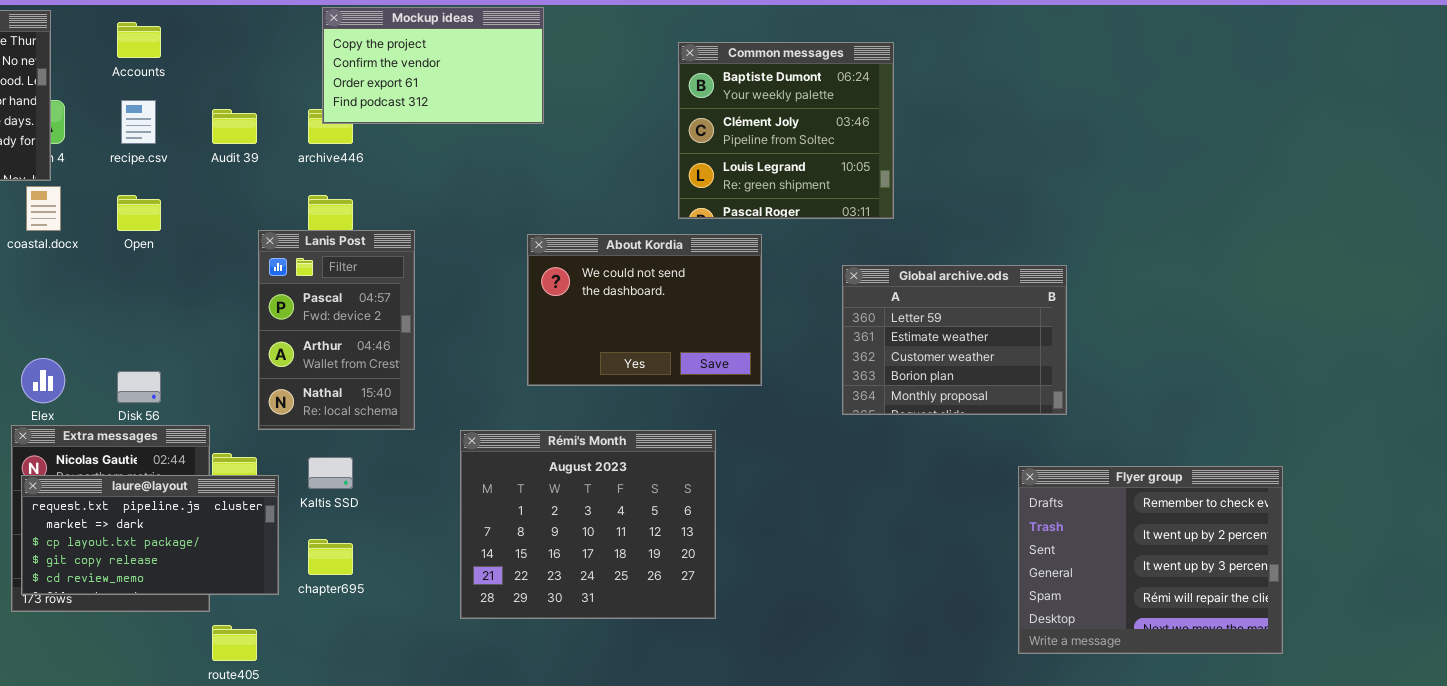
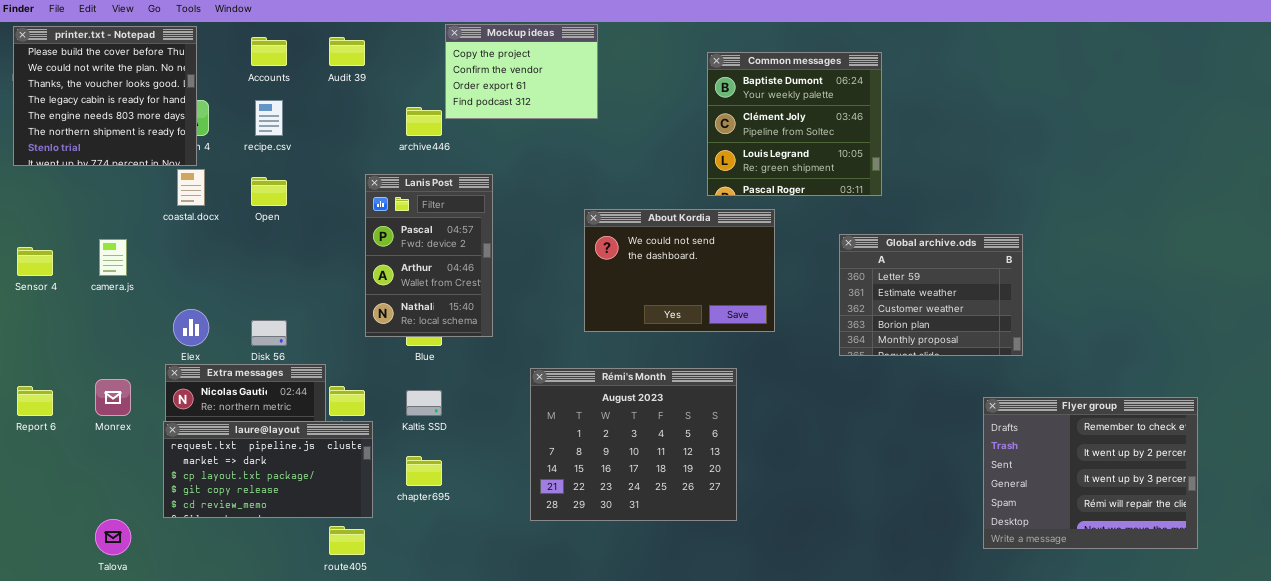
Mockup ideas: [322,7,544,124] -> [445,24,598,119], resized
Audit 39: [212,109,257,144] -> [329,37,365,66], moved
Lanis Post: [258,230,415,430] -> [365,174,493,337], moved
laure@layout: [21,475,279,595] -> [163,421,373,518], moved

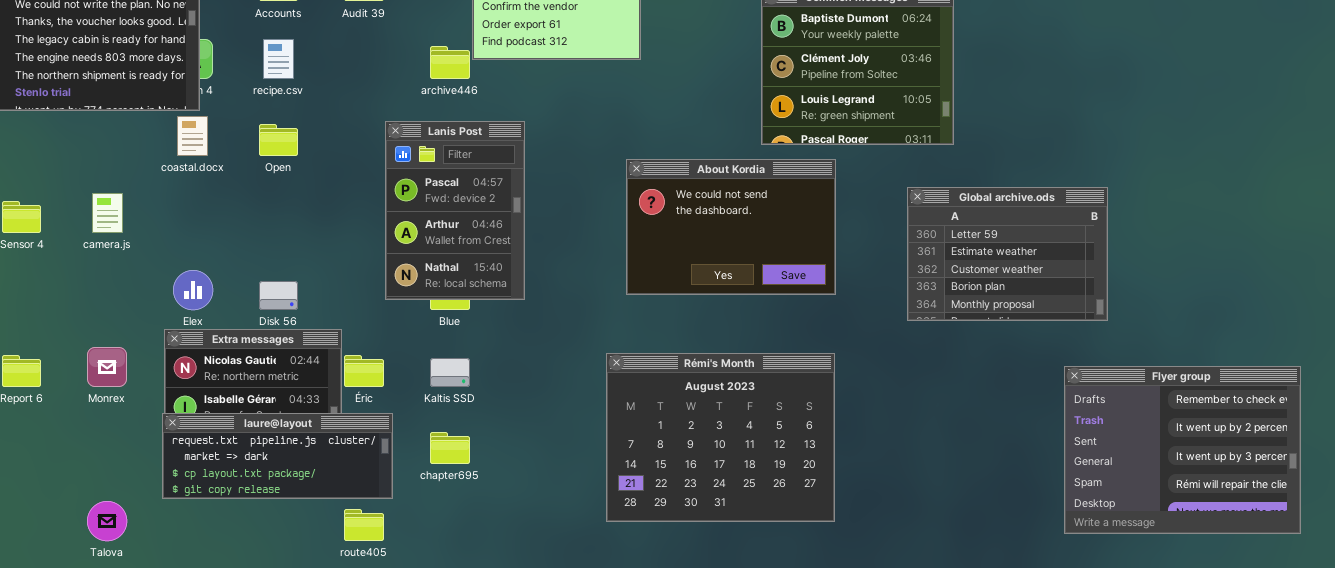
Rémi's Month: [530,368,737,521] -> [606,353,835,522], moved
laure@layout: [163,421,373,518] -> [162,413,393,499], resized

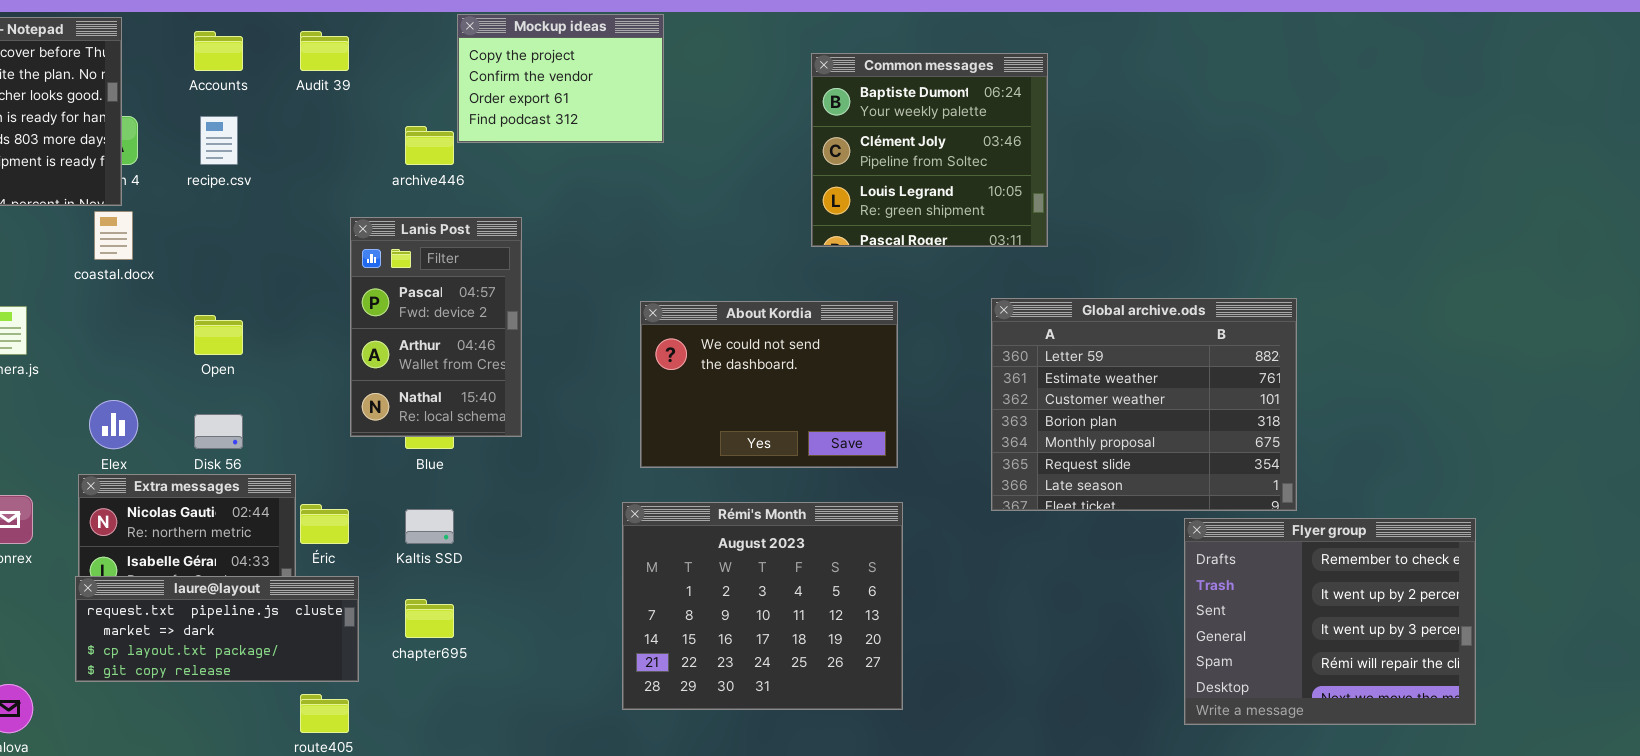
Open: [259,124,298,156] -> [194,315,243,355], moved
About Kordia: [626,159,836,295] -> [640,301,898,468], moved
Global archive.ods: [907,187,1108,321] -> [991,298,1297,511], resized

